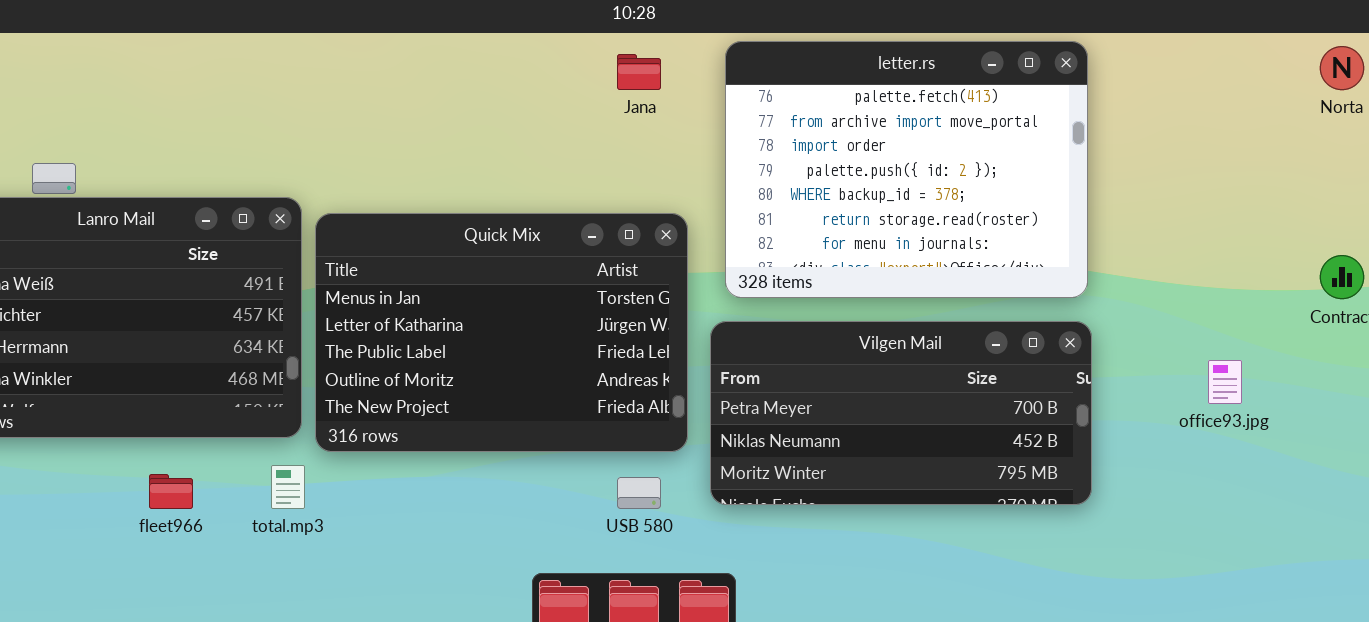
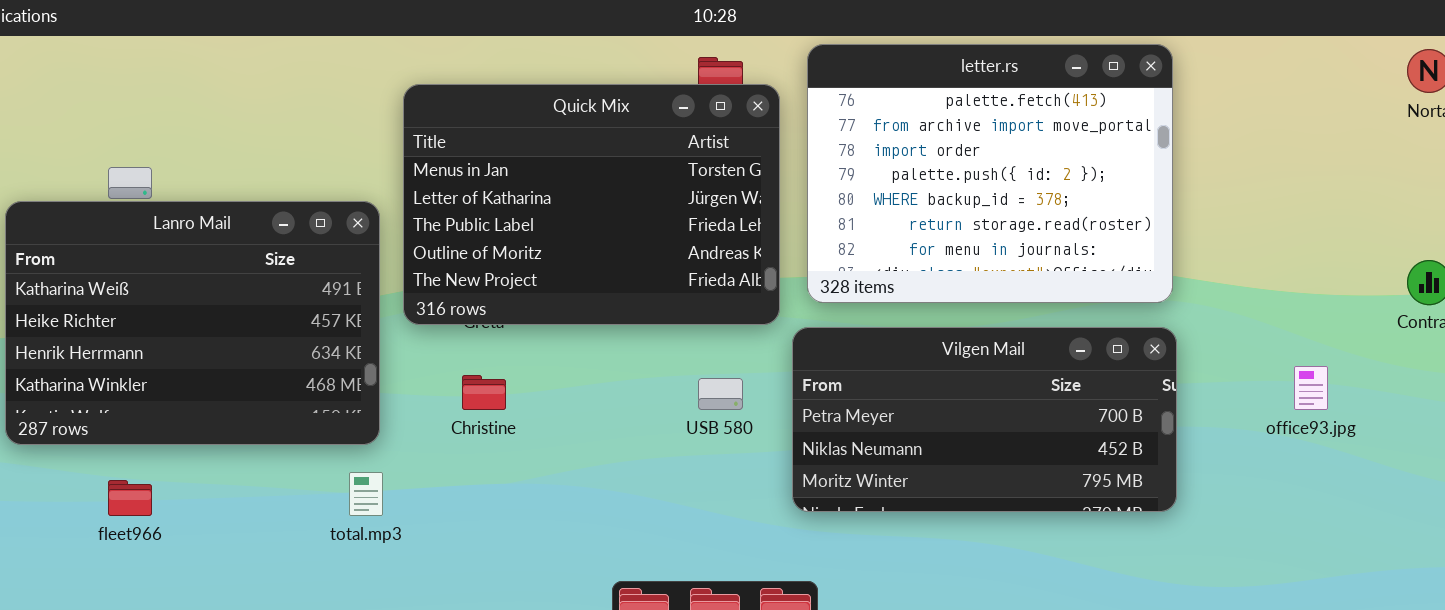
Quick Mix: [315,213,688,452] -> [403,84,780,325], moved
fleet966: [149,474,193,509] -> [108,480,152,516], moved
USB 580: [617,477,661,509] -> [698,378,743,410], moved

